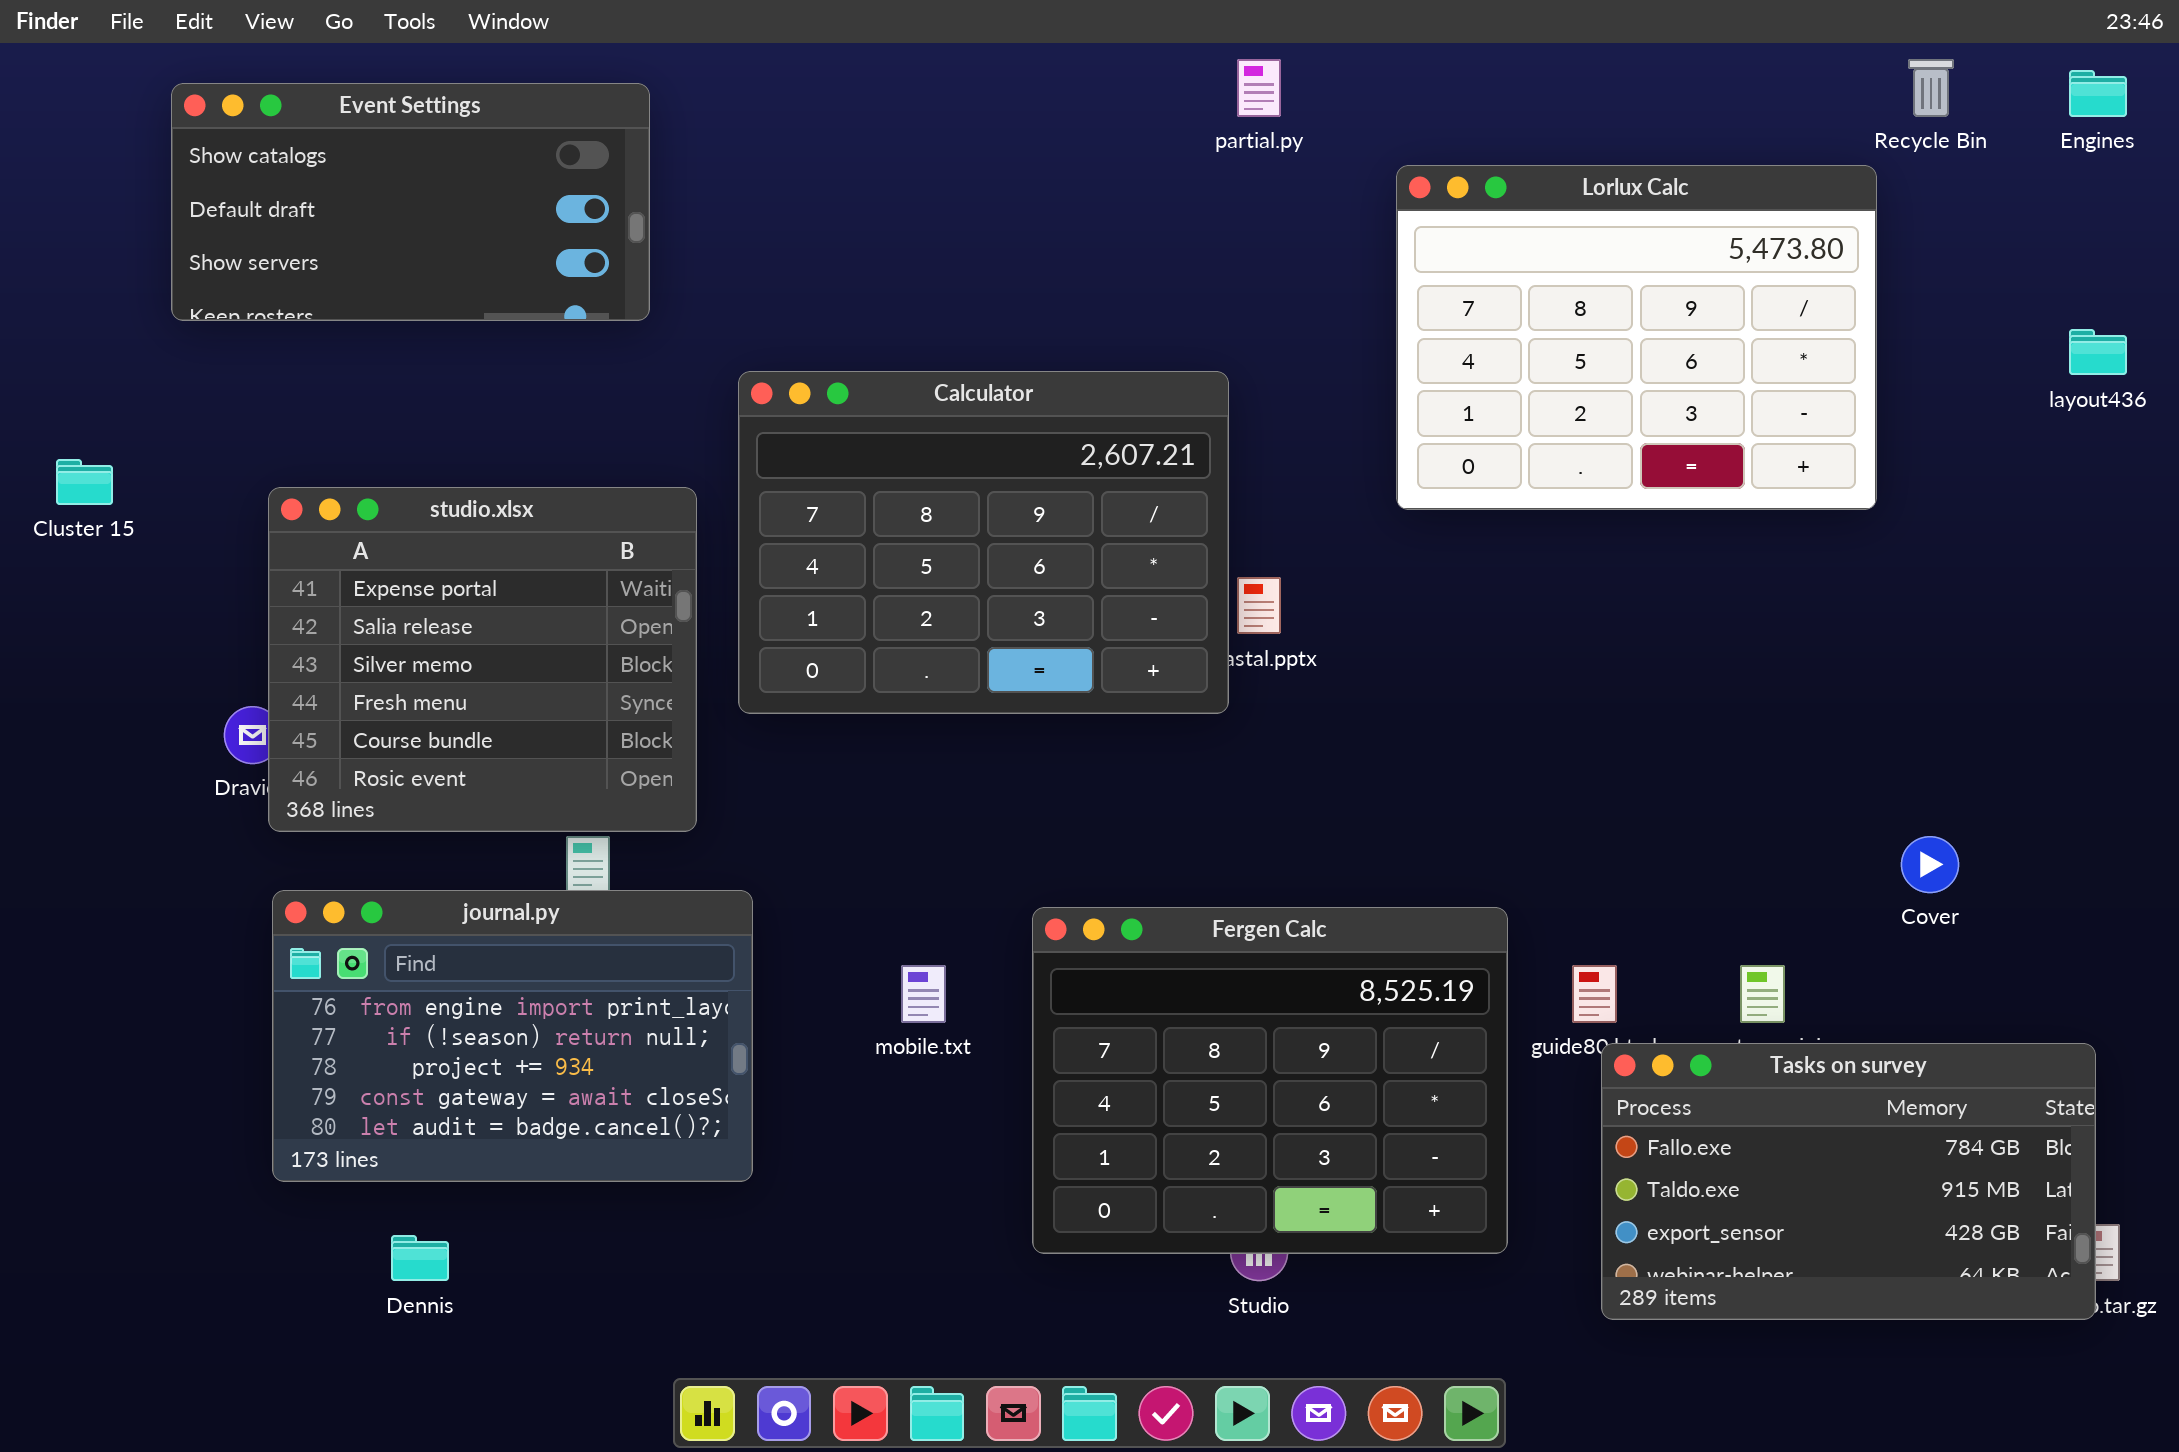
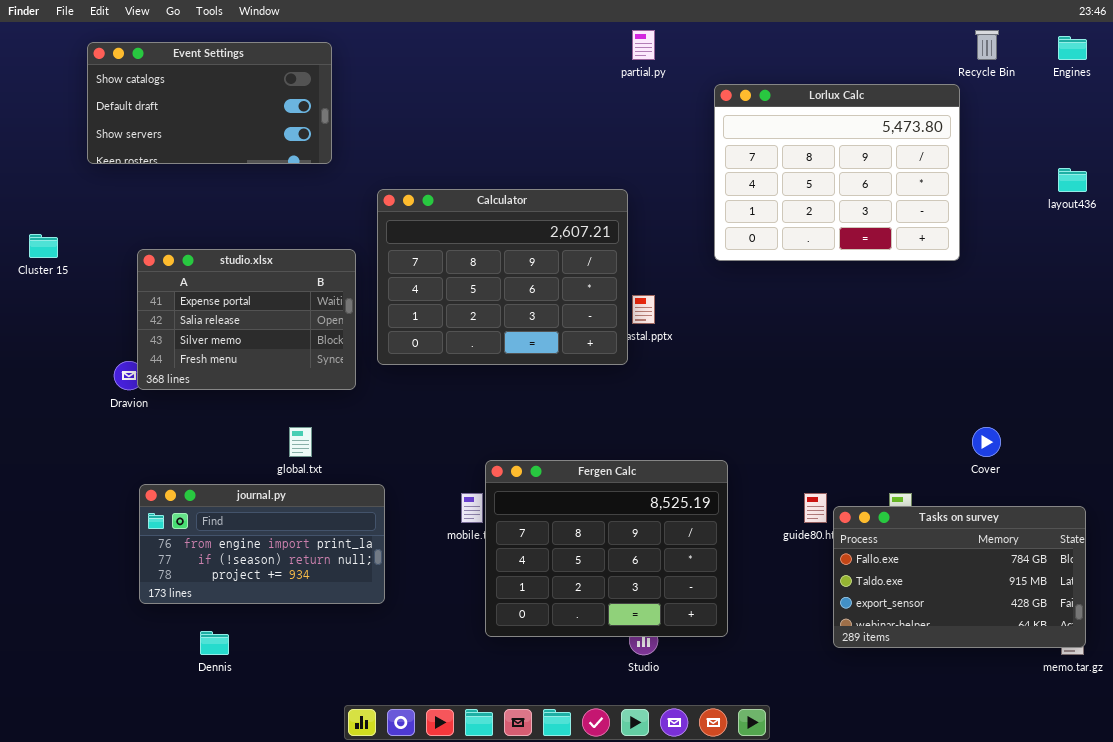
studio.xlsx: [268,487,697,832] -> [137,249,356,390], resized
journal.py: [272,890,753,1182] -> [139,484,385,604], resized
Fergen Calc: [1032,907,1508,1254] -> [485,460,728,637], moved
Tasks on survey: [1601,1043,2096,1320] -> [833,506,1086,648], moved

